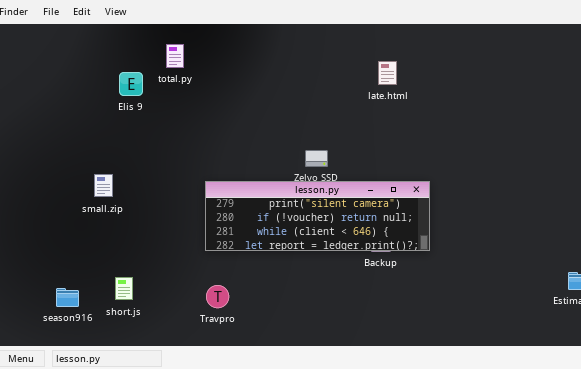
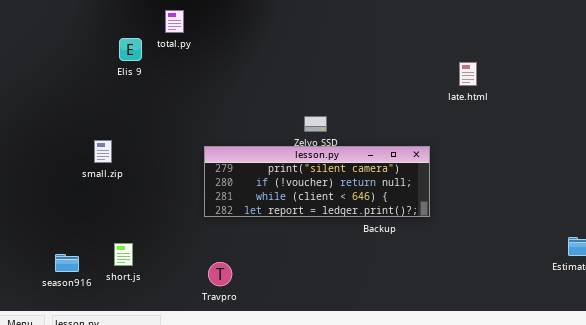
late.html: [378,61,397,85] -> [459,62,477,86], moved
Travpro: [206,285,229,308] -> [208,262,232,286], moved

